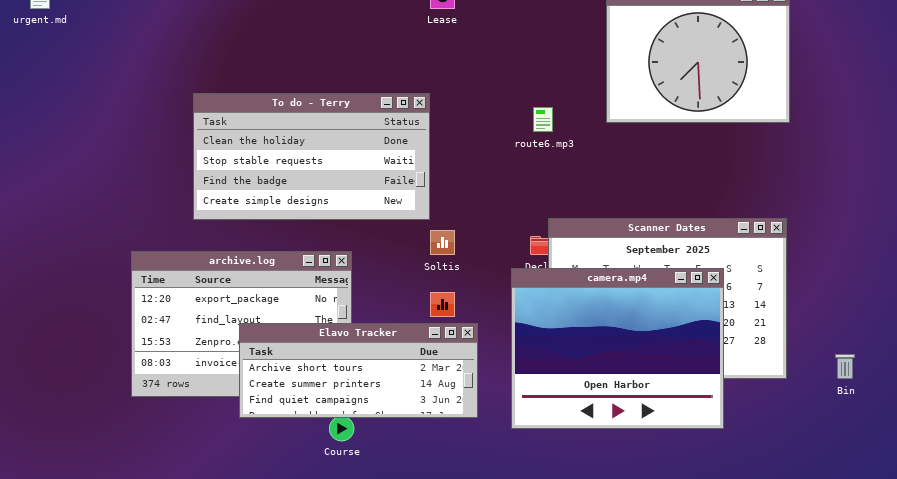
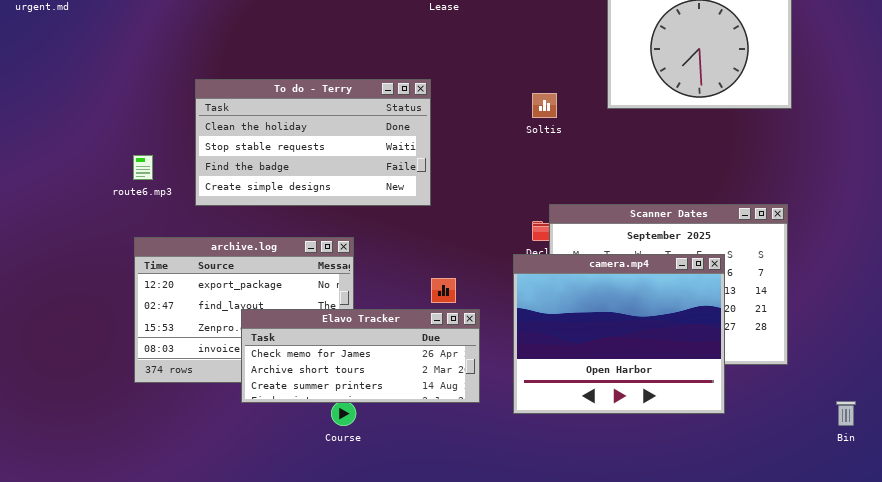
route6.mp3: [533,107,553,132] -> [133,155,153,180], moved
Soltis: [430,230,455,255] -> [532,93,557,118], moved
Elavo Tracker: [239,323,478,418] -> [241,309,480,403], scrolled up 1 row
Bin: [835,354,855,379] -> [836,401,856,426], moved

